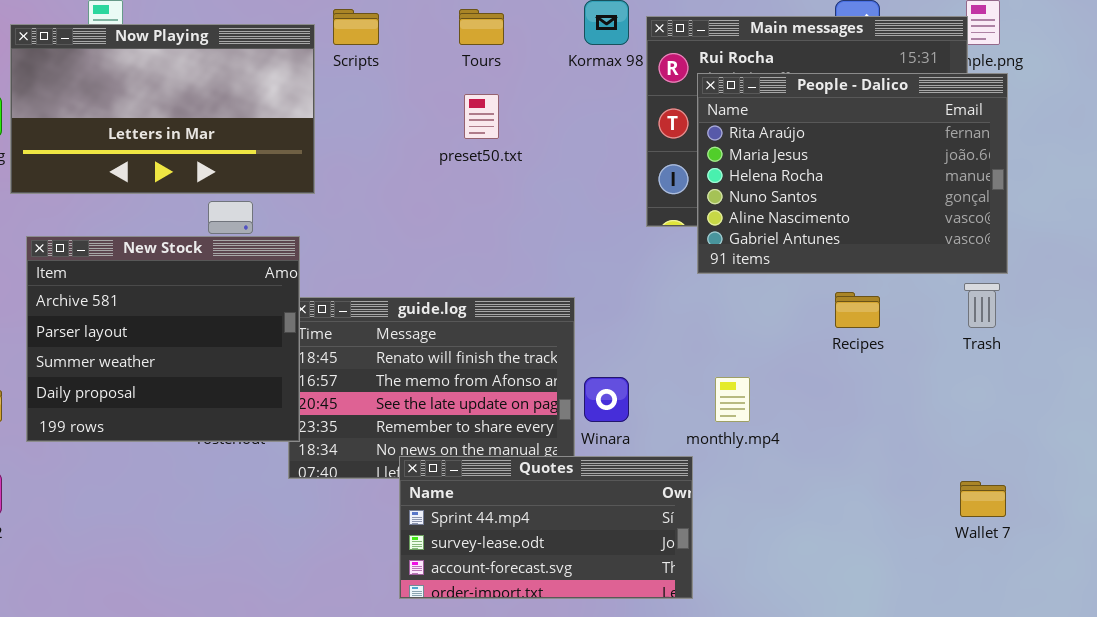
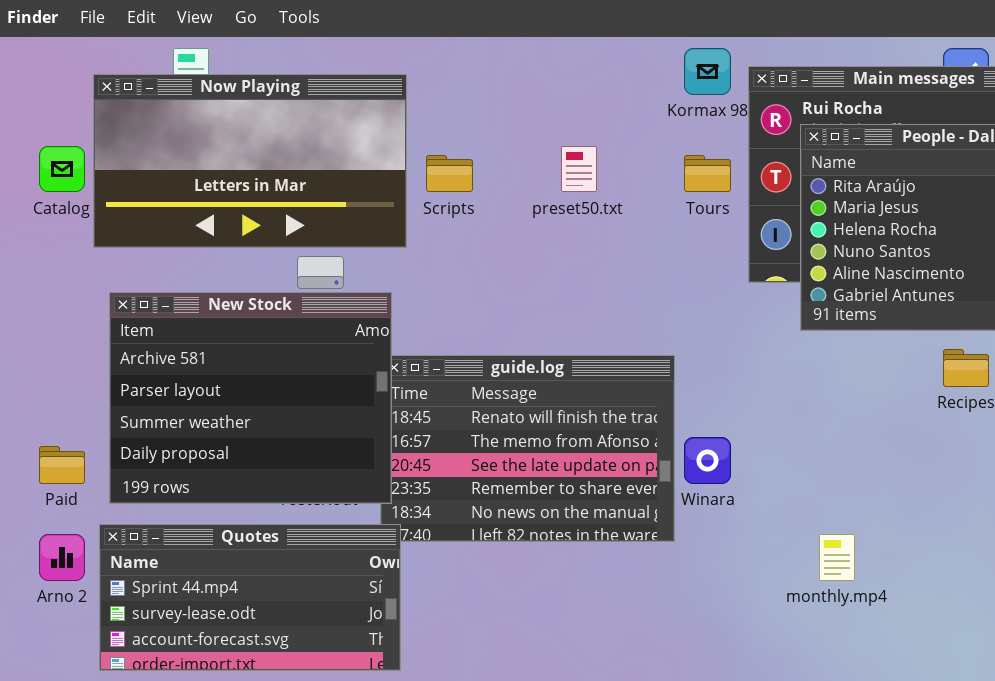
Scripts: [333,9,379,45] -> [426,155,473,192], moved
Tours: [459,9,504,45] -> [684,155,731,192], moved
monthly.mp4: [715,377,750,422] -> [819,534,855,581], moved
Quotes: [399,456,693,599] -> [99,524,401,671], moved

